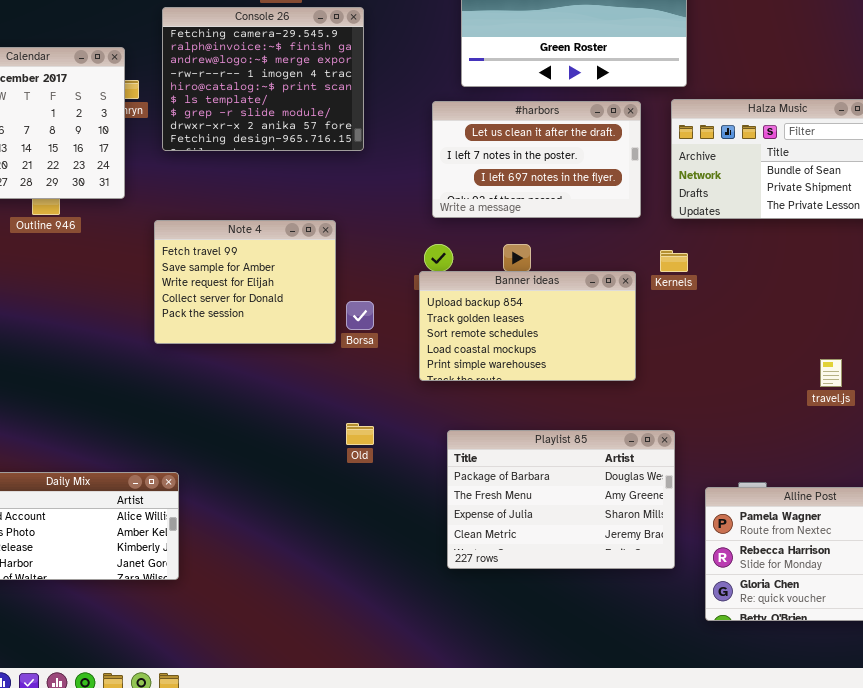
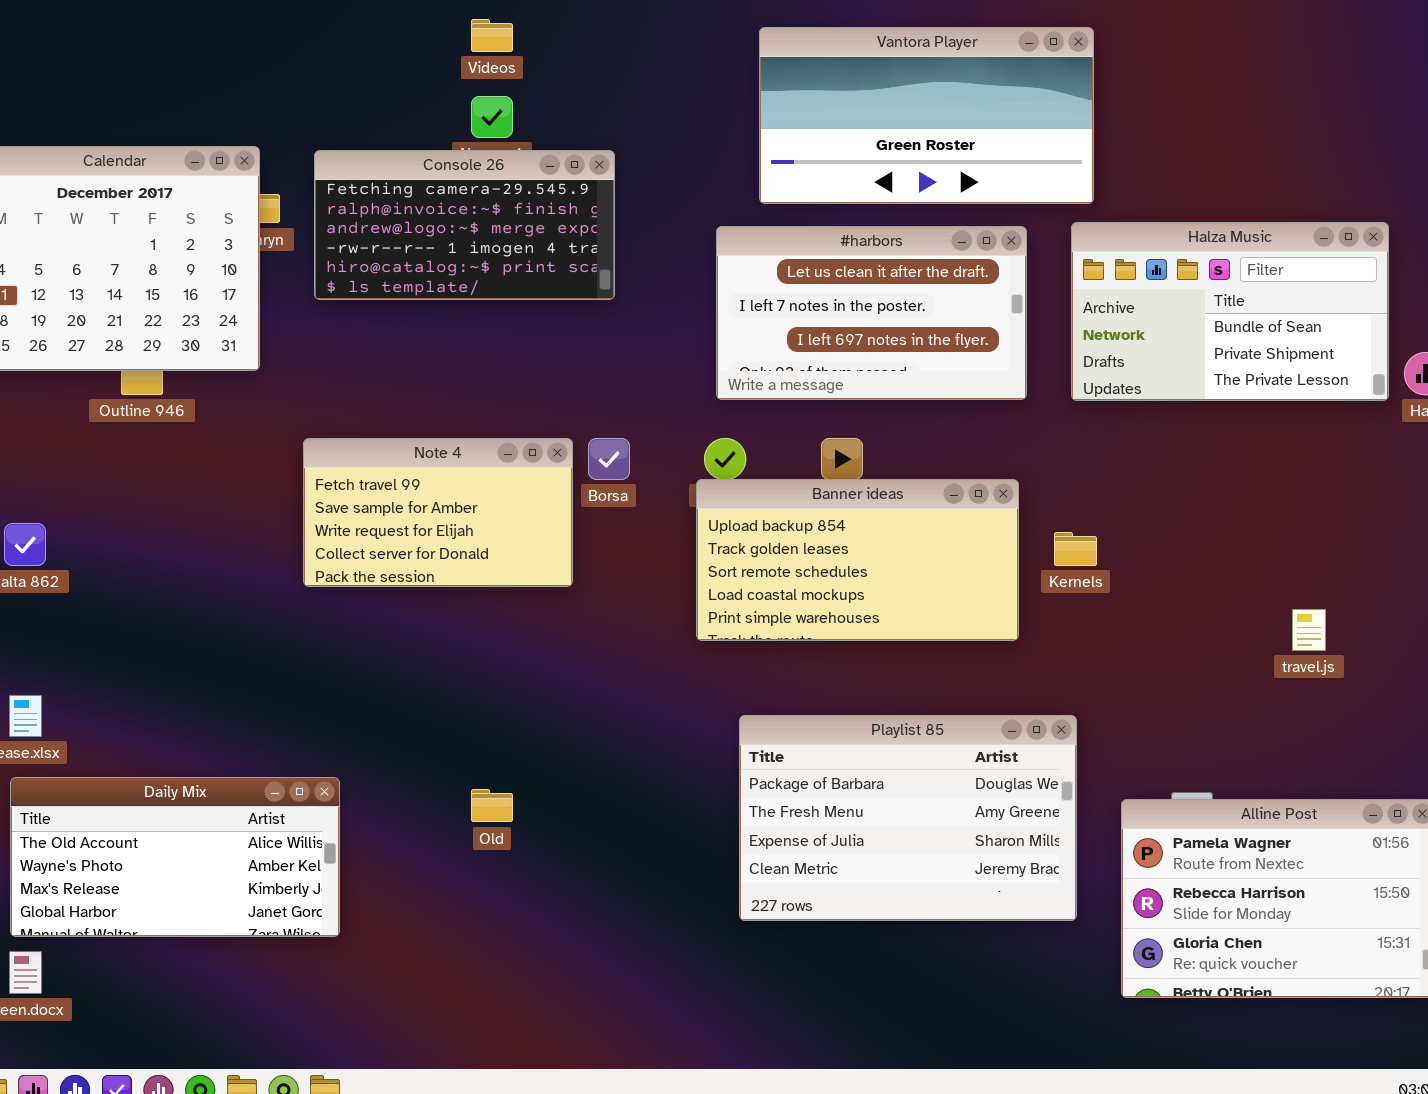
Console 26: [162,7,364,151] -> [314,150,615,300], resized
Note 4: [154,220,336,344] -> [303,438,573,587], resized
Kernels: [660,250,688,272] -> [1054,532,1097,566], moved
Borsa: [346,301,374,330] -> [588,438,630,480], moved
Old: [346,423,374,445] -> [471,789,513,822], moved

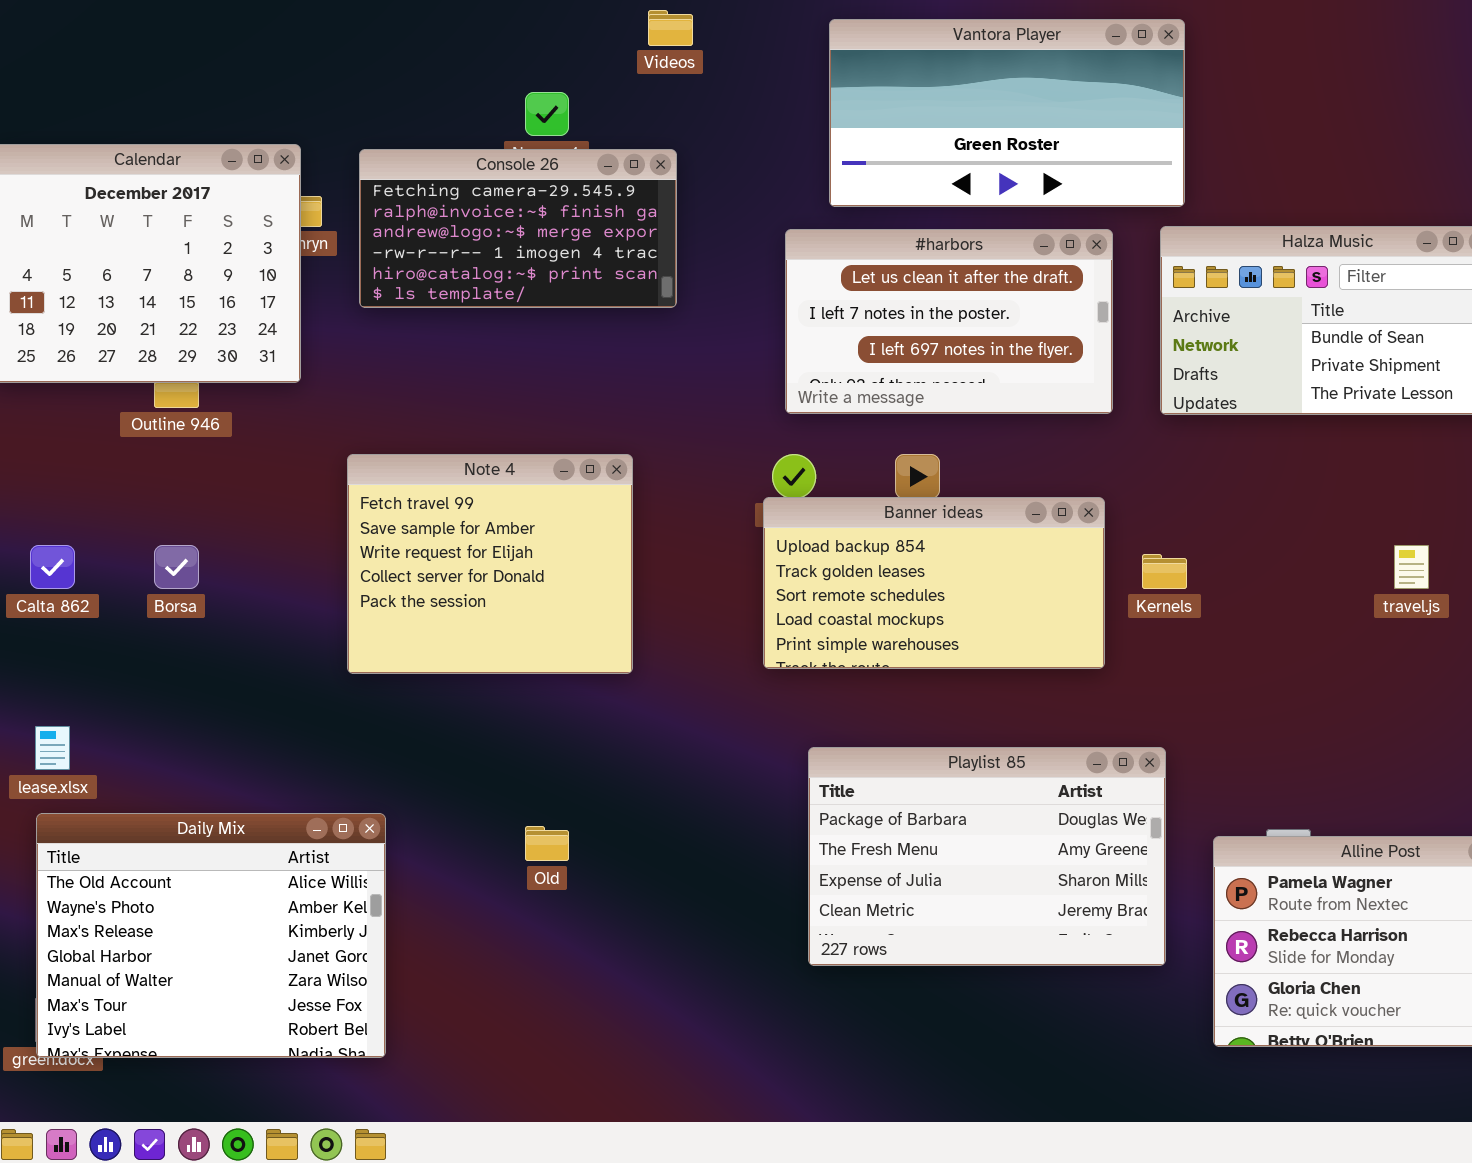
Videos: [471,19,513,52] -> [648,10,693,46], moved
Note 4: [303,438,573,587] -> [347,454,633,674], resized
Borsa: [588,438,630,480] -> [154,545,199,589], moved
travel.js: [1292,609,1326,651] -> [1394,545,1429,589], moved
Daily Mix: [10,777,340,937] -> [36,813,386,1058], resized

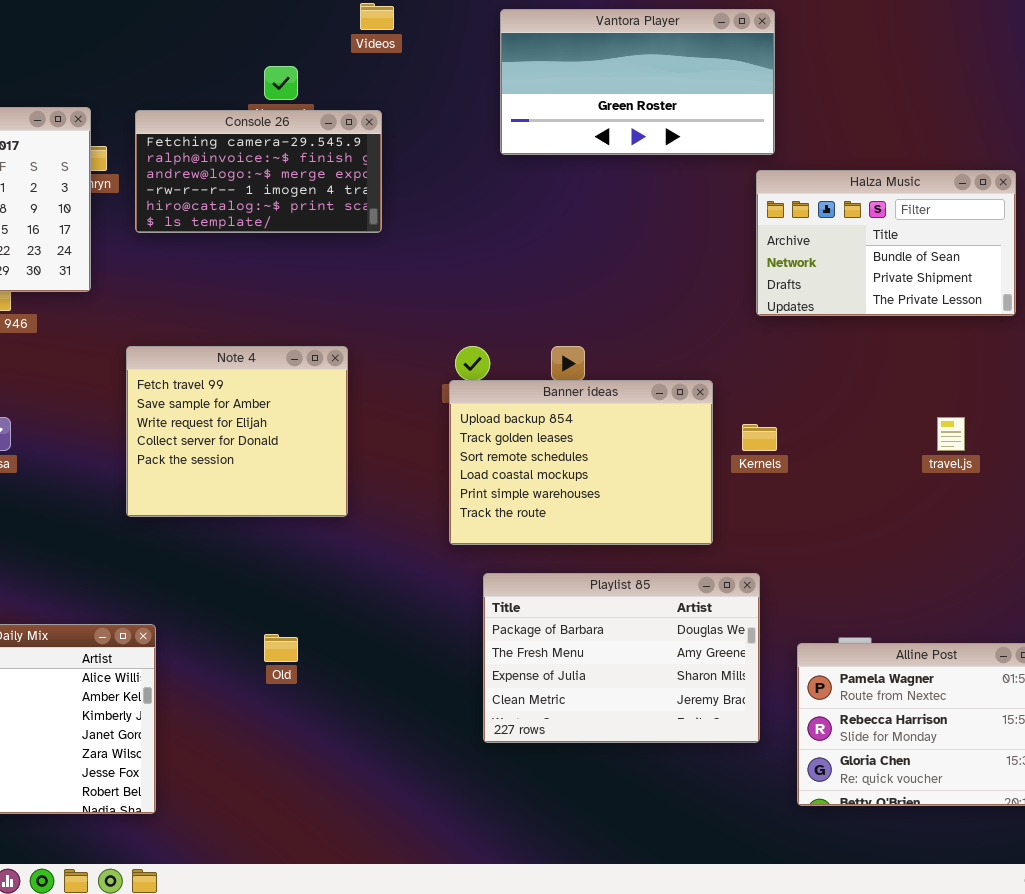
#harbors: [785,229,1113,414] -> none, closed
Banner ideas: [763,497,1105,669] -> [449,380,713,545], resized

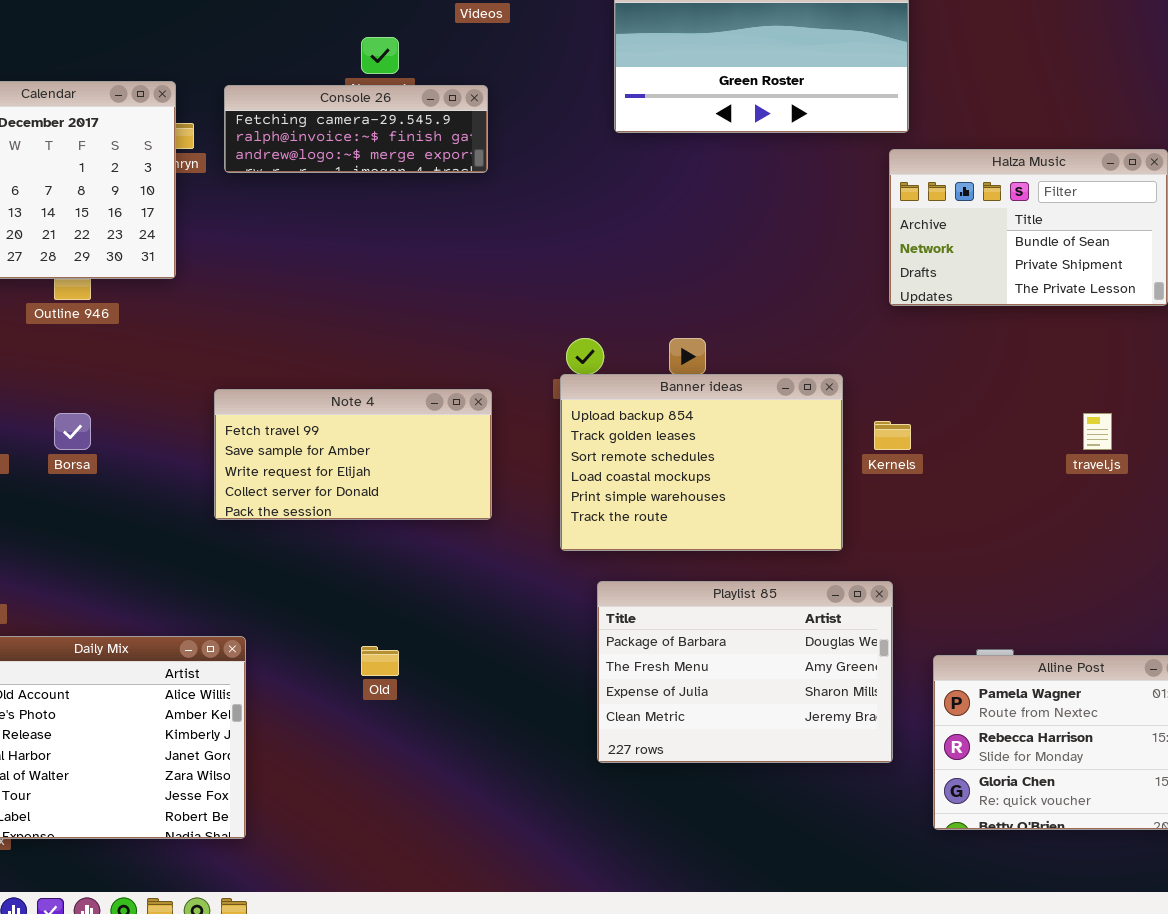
Console 26: [135,110,382,233] -> [224,85,488,173], resized
Note 4: [126,346,348,517] -> [214,389,492,520], resized

